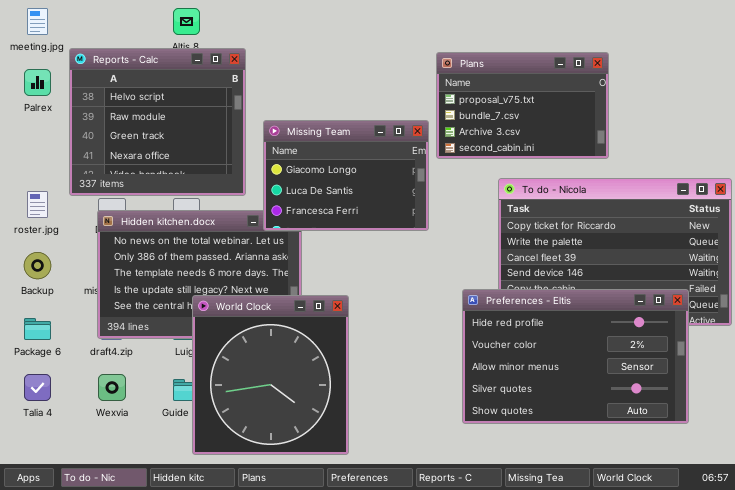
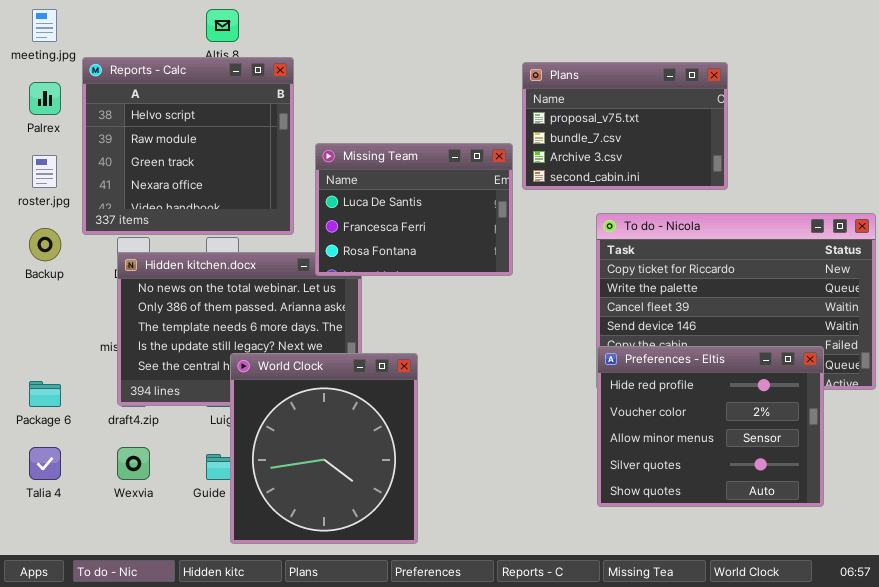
Missing Team: [263,120,429,231] -> [315,143,513,276], scrolled down 1 row
roster.jpg: [27,191,48,218] -> [32,155,57,188], moved
Backup: [24,252,51,279] -> [29,228,61,261], moved
Preferences - Eltis: [462,289,689,424] -> [597,346,824,507], resized

